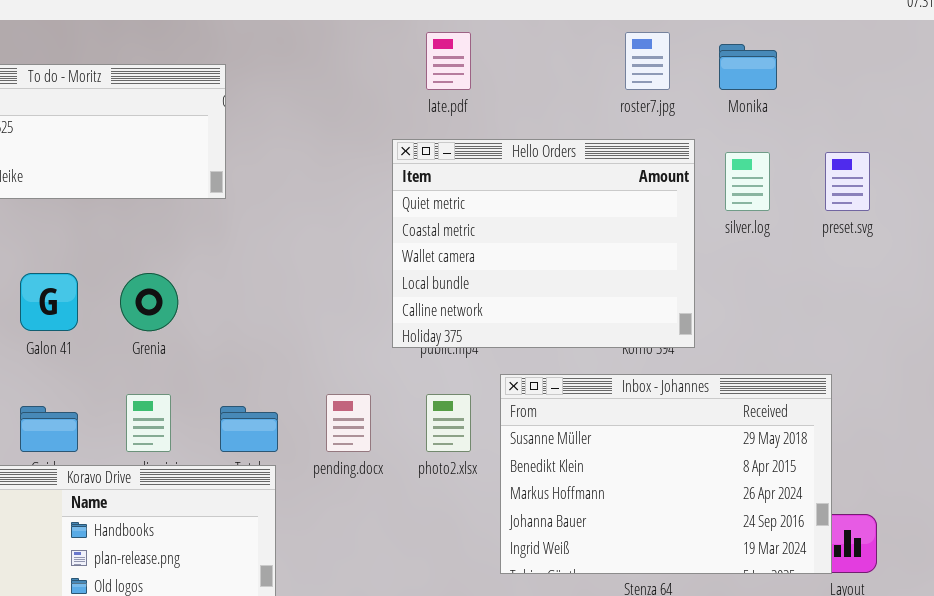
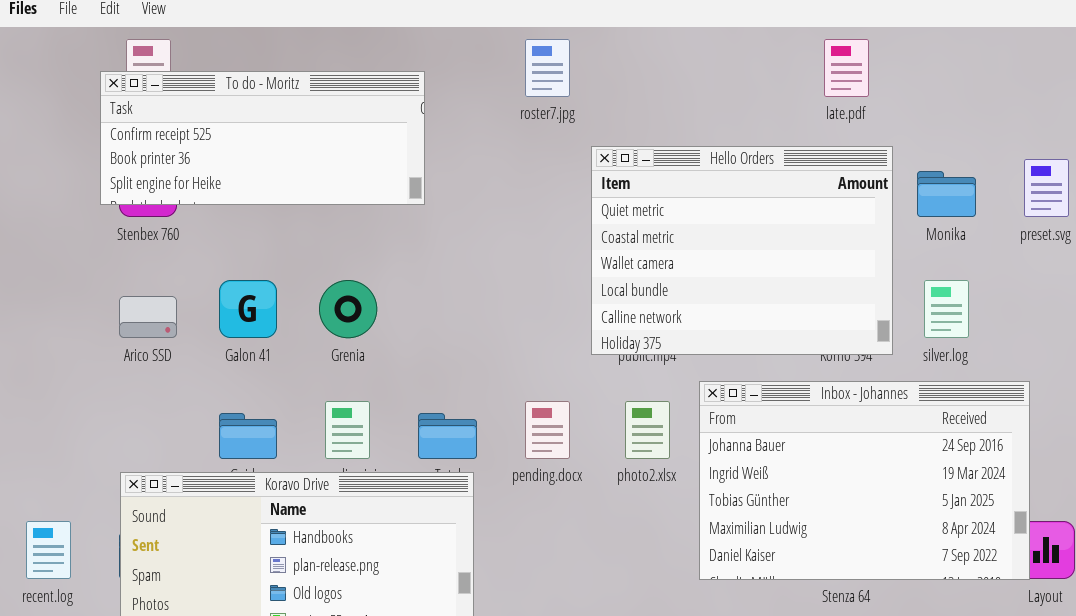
late.pdf: [426,32,471,90] -> [824,39,869,97], moved
roster7.jpg: [625,32,670,90] -> [525,39,570,97], moved
Monika: [719,44,777,90] -> [917,171,976,217], moved
silver.log: [725,152,770,211] -> [924,280,969,338], moved
Inbox - Johannes: [500,374,832,574] -> [699,381,1030,580], scrolled down 3 rows

